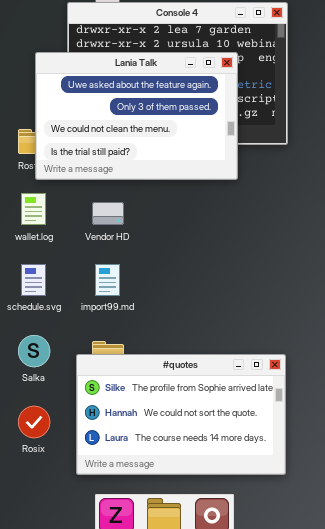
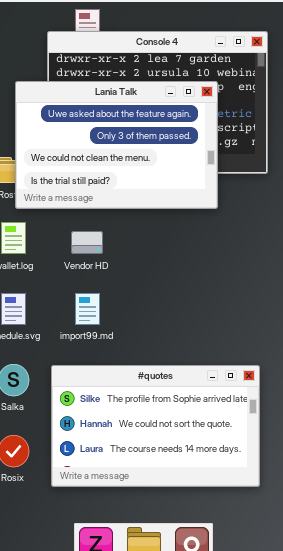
#quotes: [76,354,286,475] -> [51,365,260,487], moved

